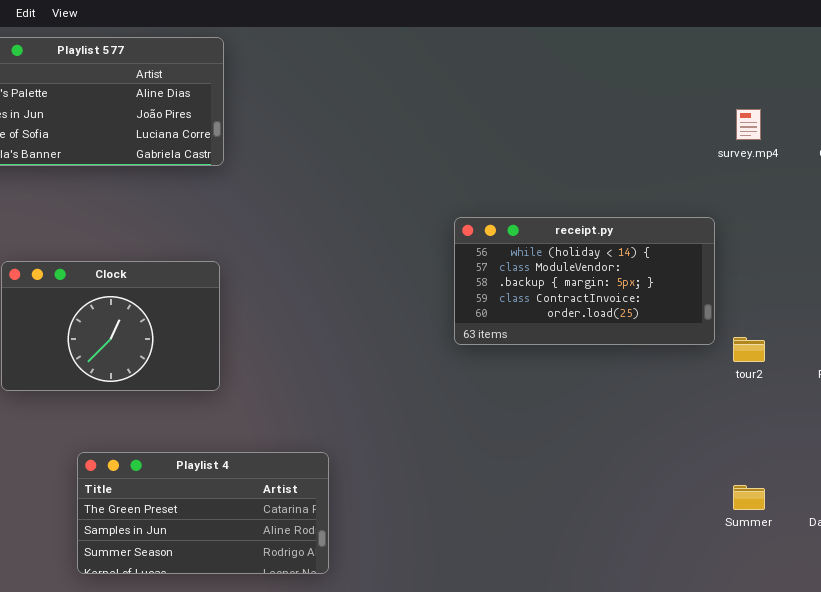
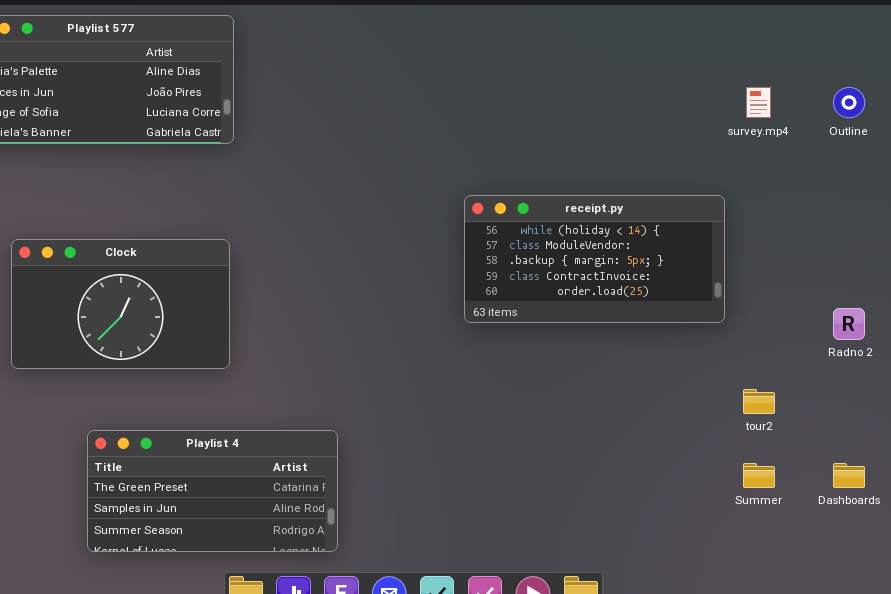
tour2: [733,337,765,362] -> [743,389,775,414], moved

